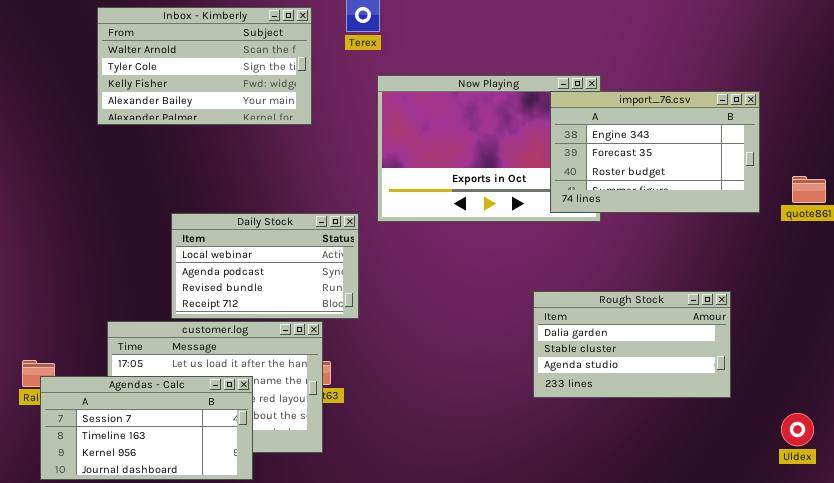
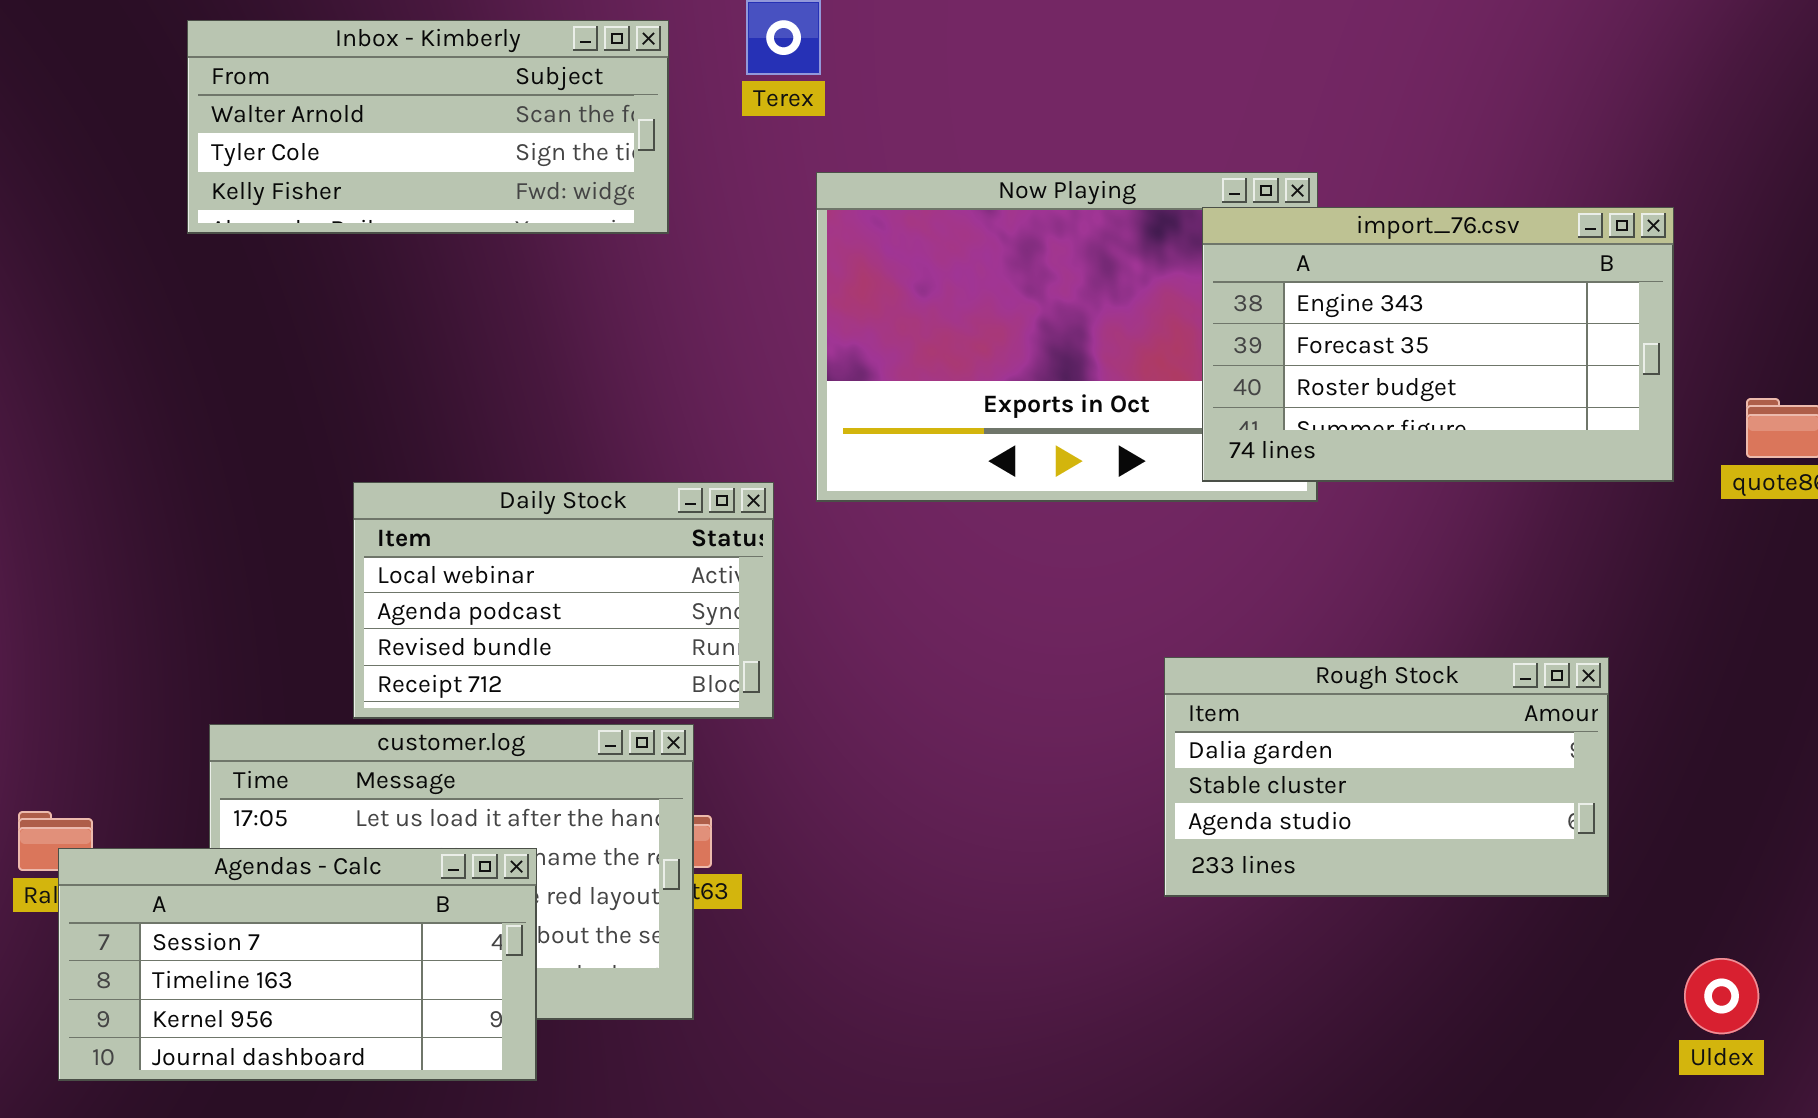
Inbox - Kimberly: [97,7,312,125] -> [187,20,669,234], resized
Uldex: [781,413,814,446] -> [1684,958,1759,1034], moved

